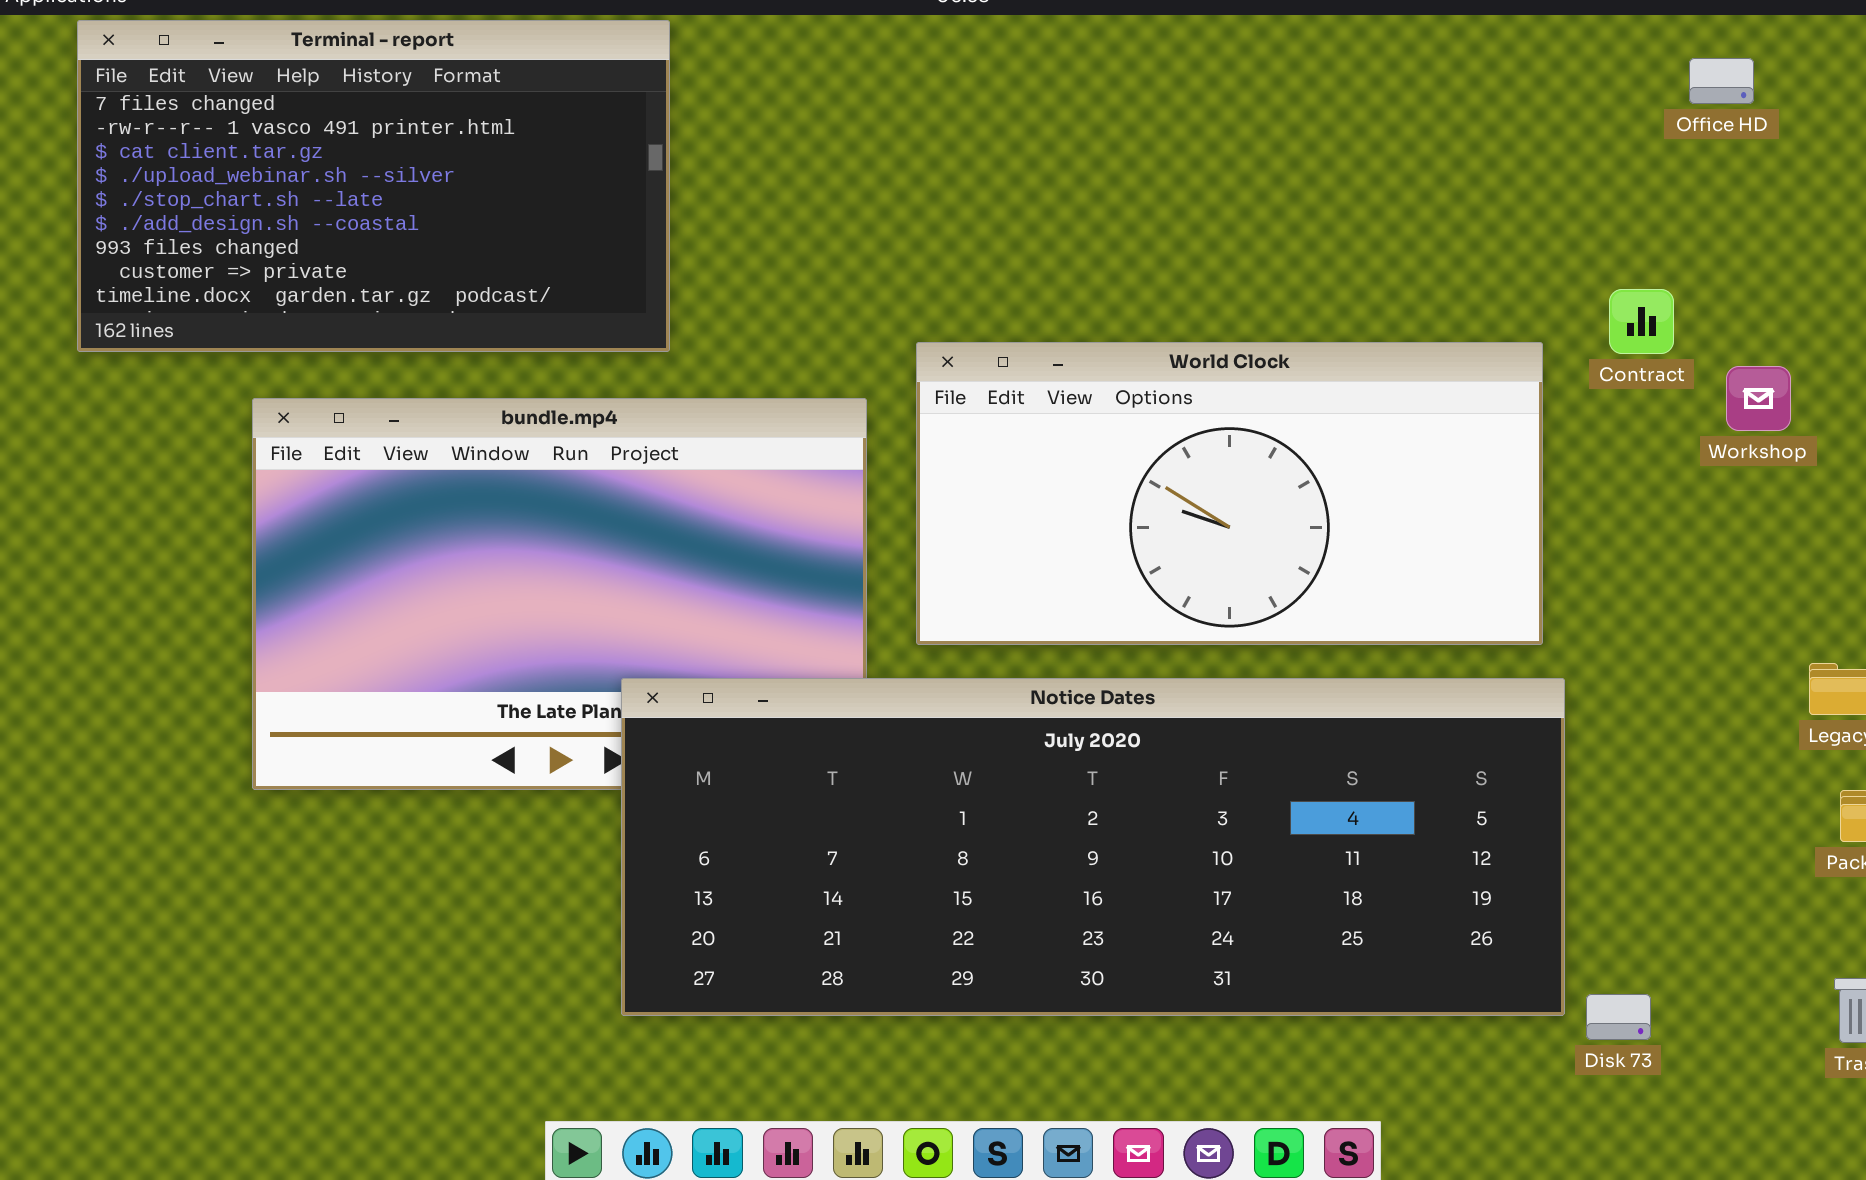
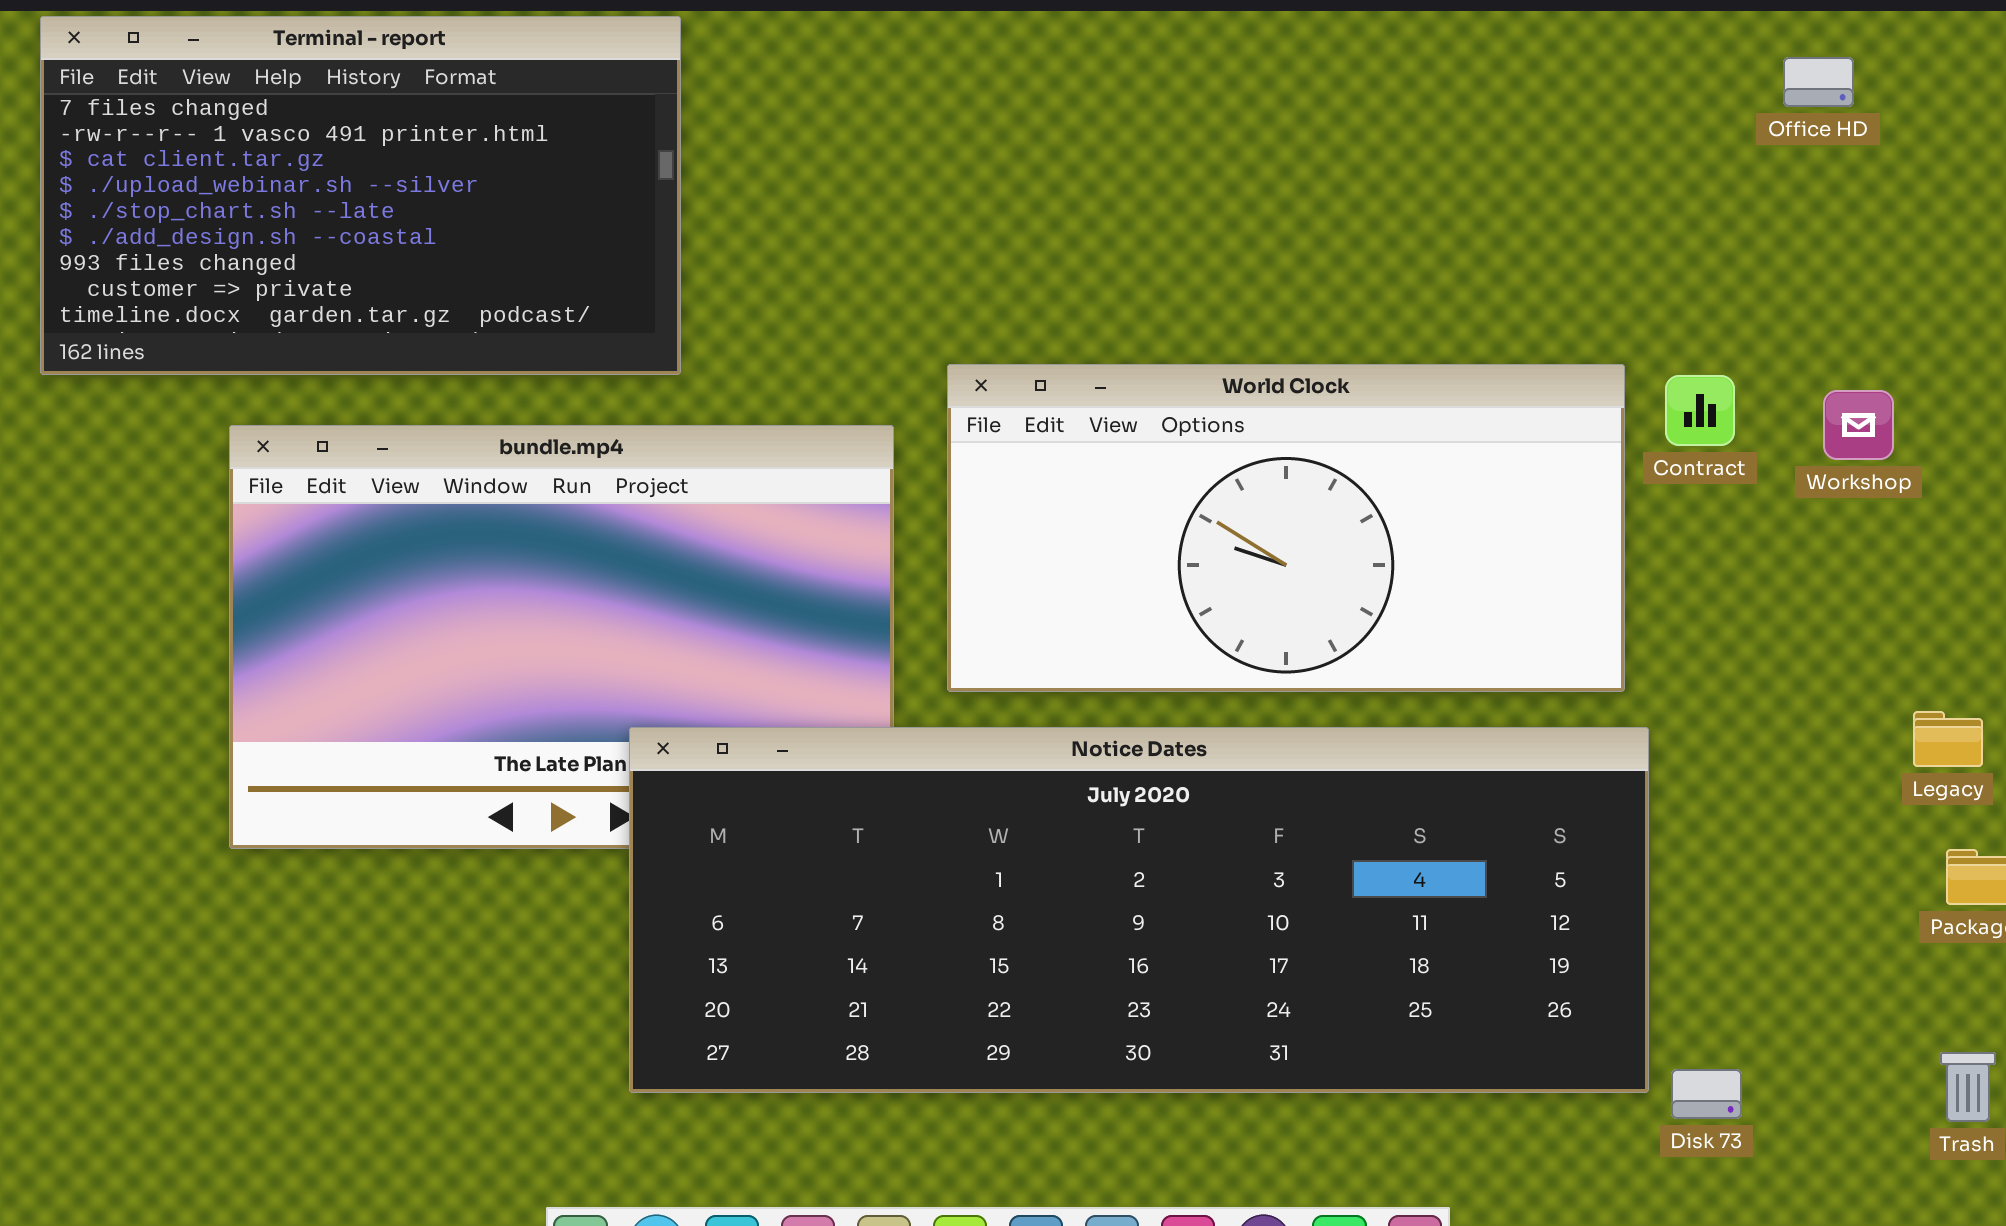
Contract: [1609,289,1674,354] -> [1665,375,1735,446], moved

